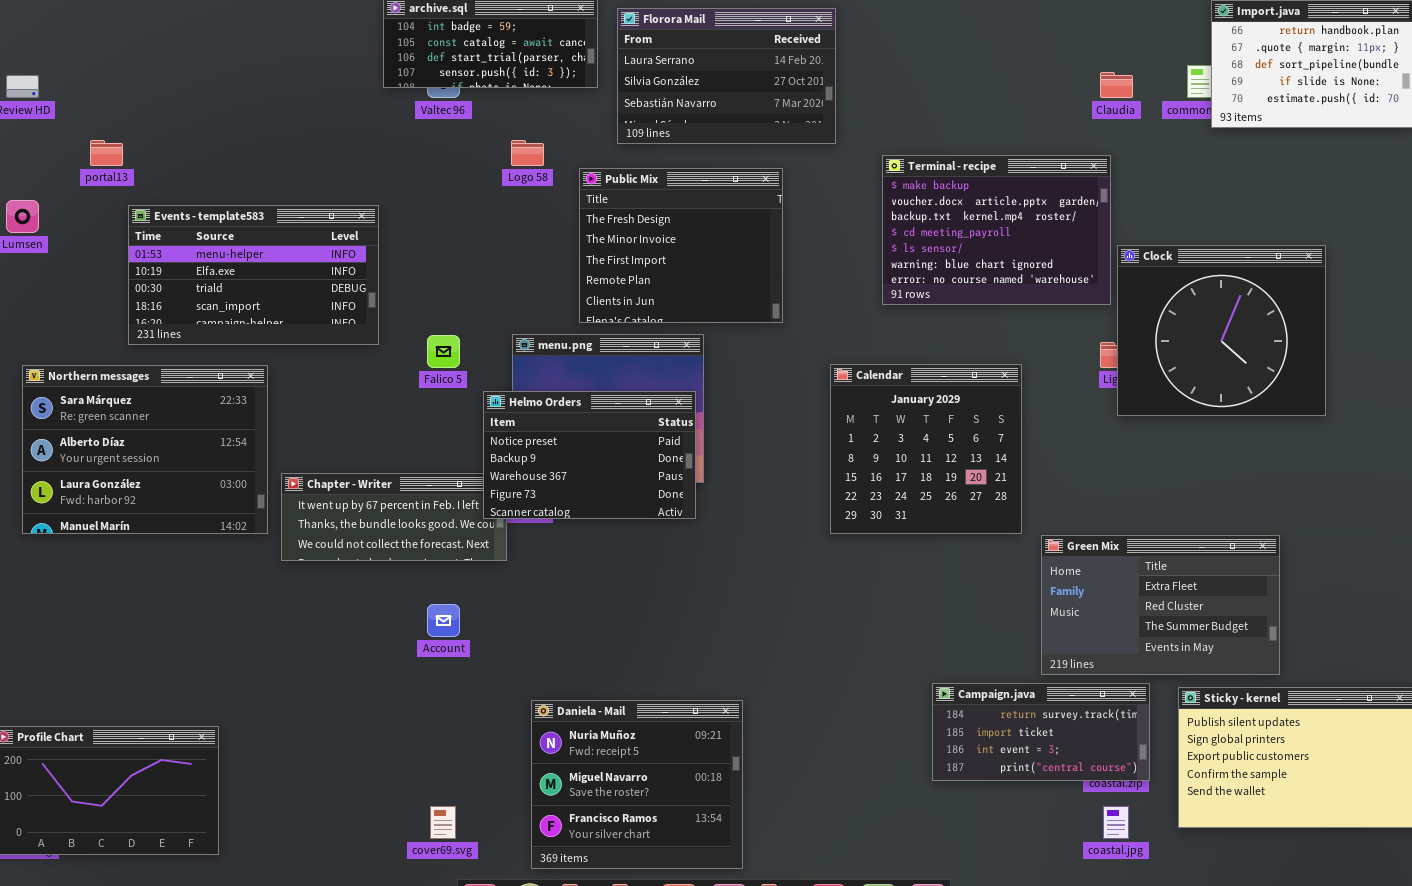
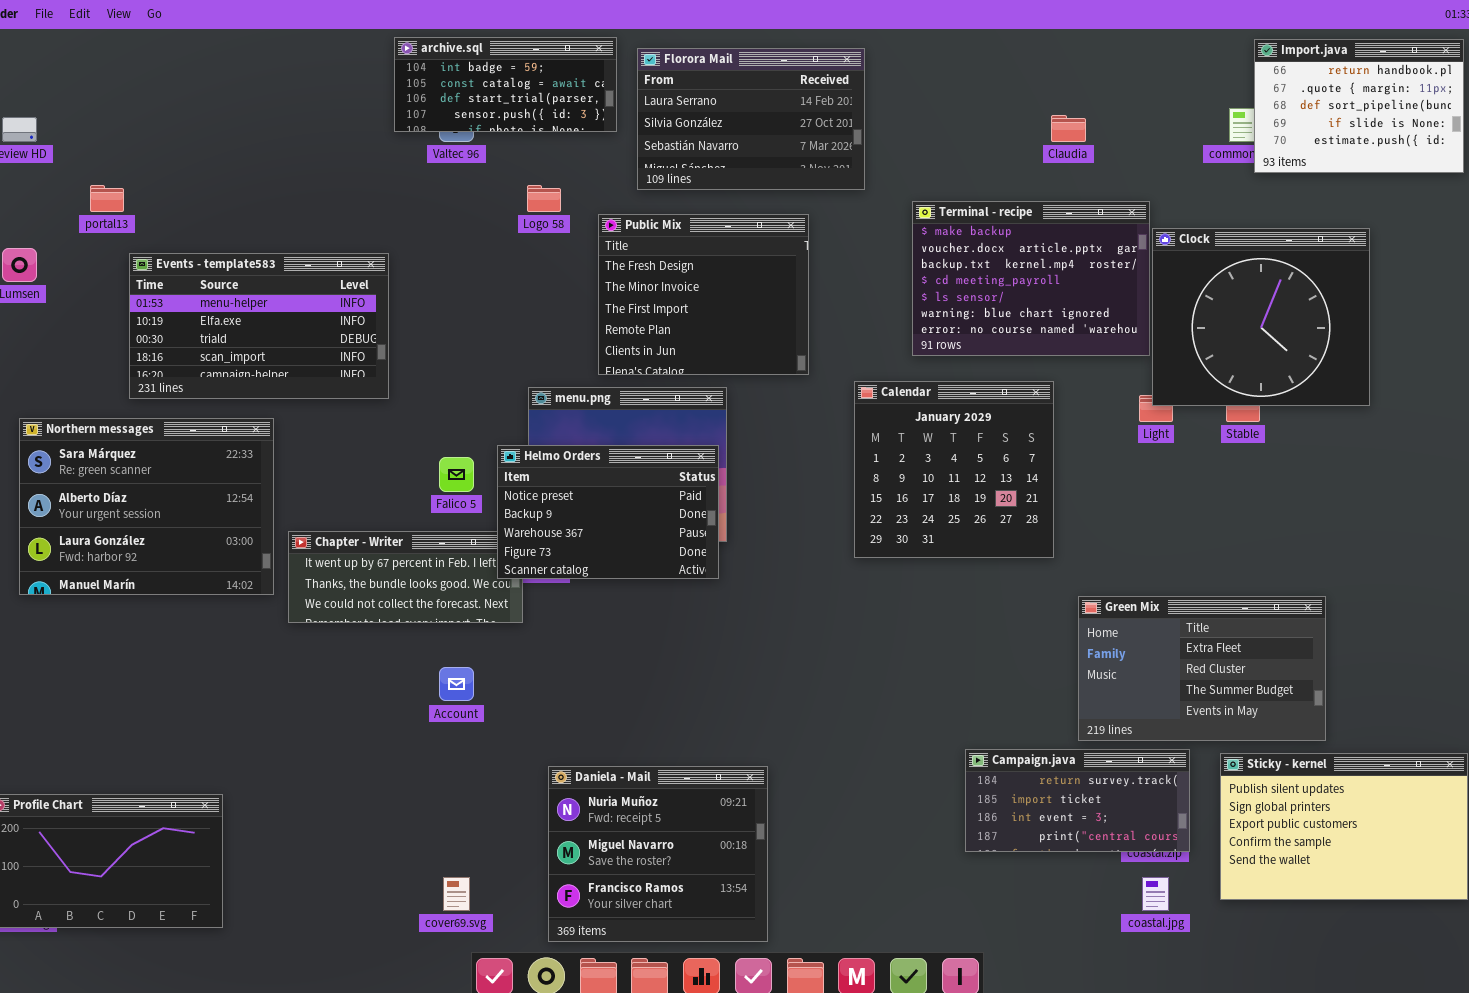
Claudia: [1100,72,1133,98] -> [1051,115,1086,142], moved
Clock: [1117,245,1326,416] -> [1152,228,1370,406], moved
Falico 5: [427,335,460,368] -> [439,457,474,492], moved
Calendar: [830,364,1022,534] -> [854,381,1054,558], moved

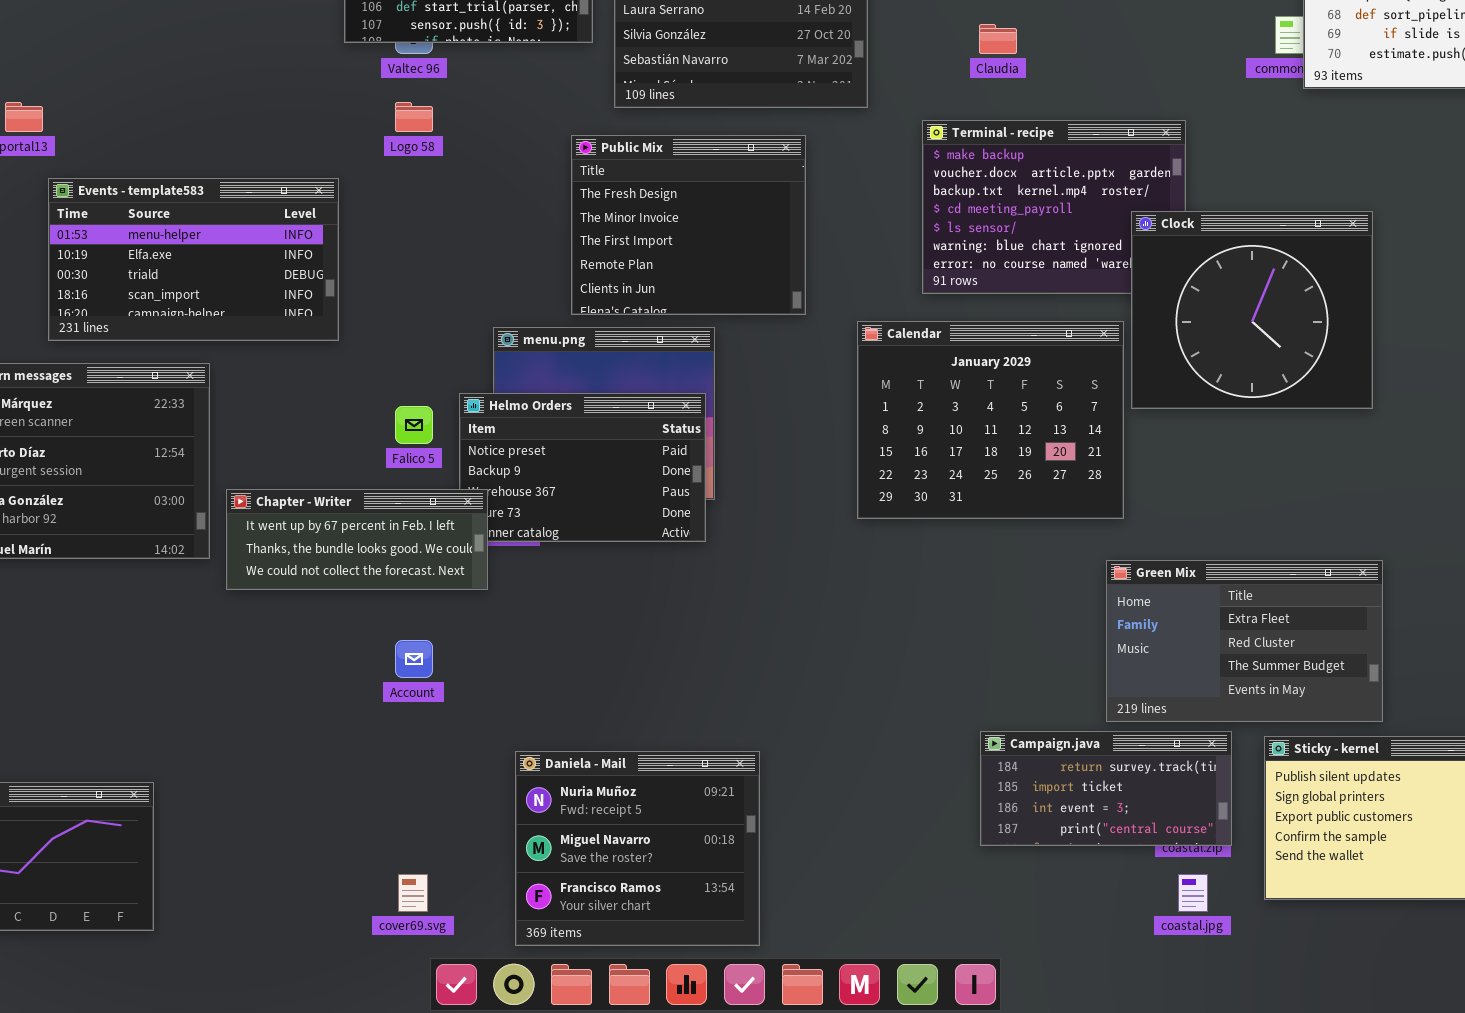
Claudia: [1051,115,1086,142] -> [979,24,1017,54], moved
Logo 58: [527,185,561,212] -> [395,102,433,132], moved
Clock: [1152,228,1370,406] -> [1131,211,1373,409], moved
Calendar: [854,381,1054,558] -> [857,321,1124,519], resized
Chapter - Writer: [288,531,523,623] -> [226,489,488,590], raised

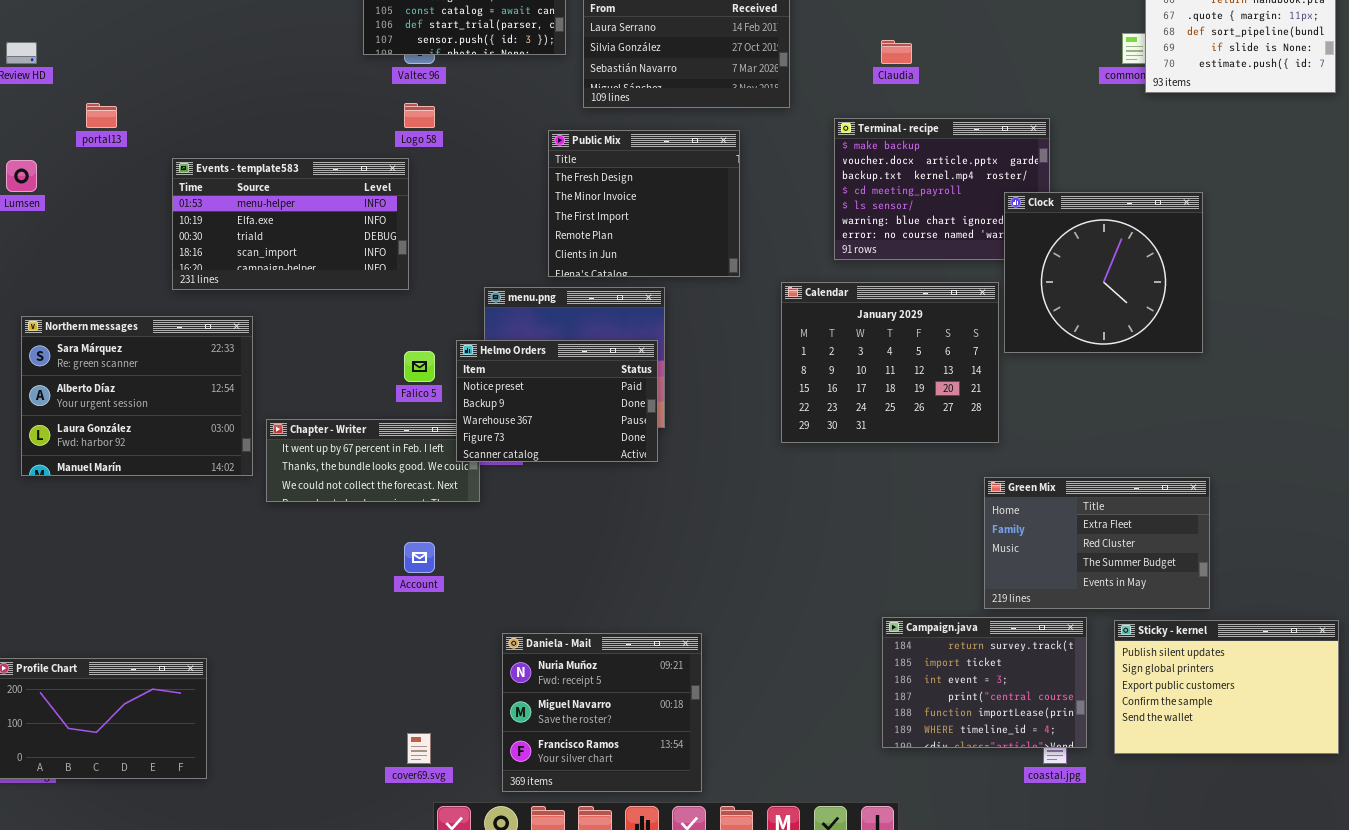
Events - template583: [48,178,339,341] -> [172,158,409,290], moved
Helmo Orders: [459,393,706,542] -> [456,340,658,462], raised
Campaign.java: [980,731,1232,846] -> [882,617,1087,748], resized

